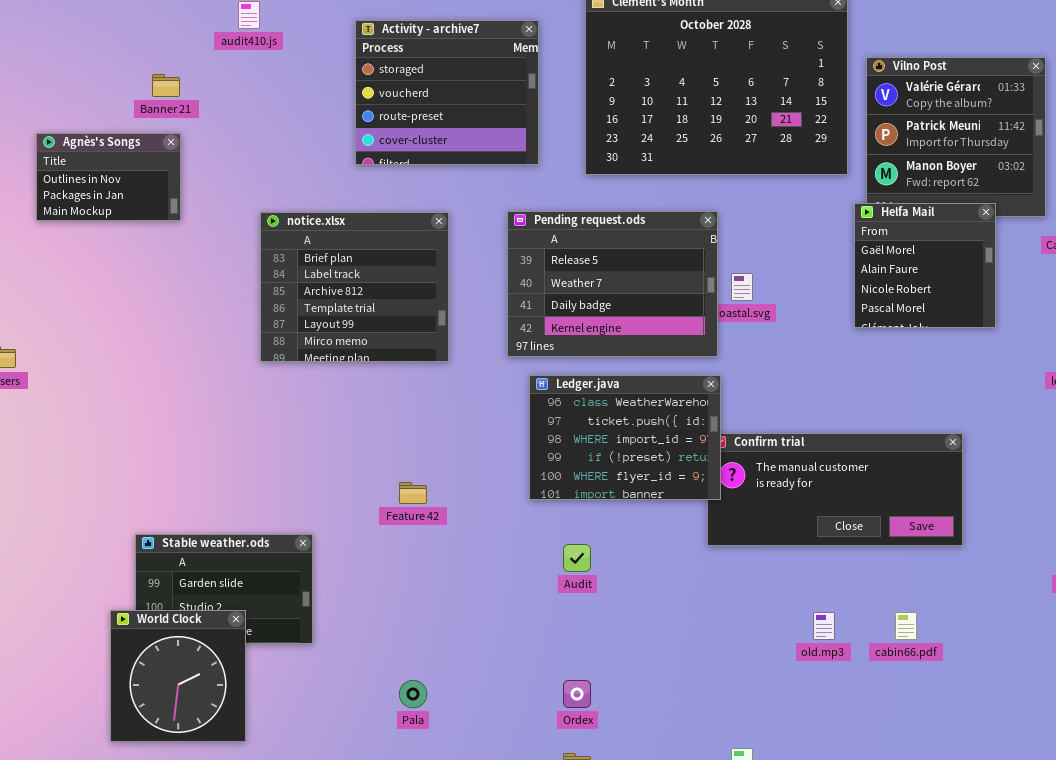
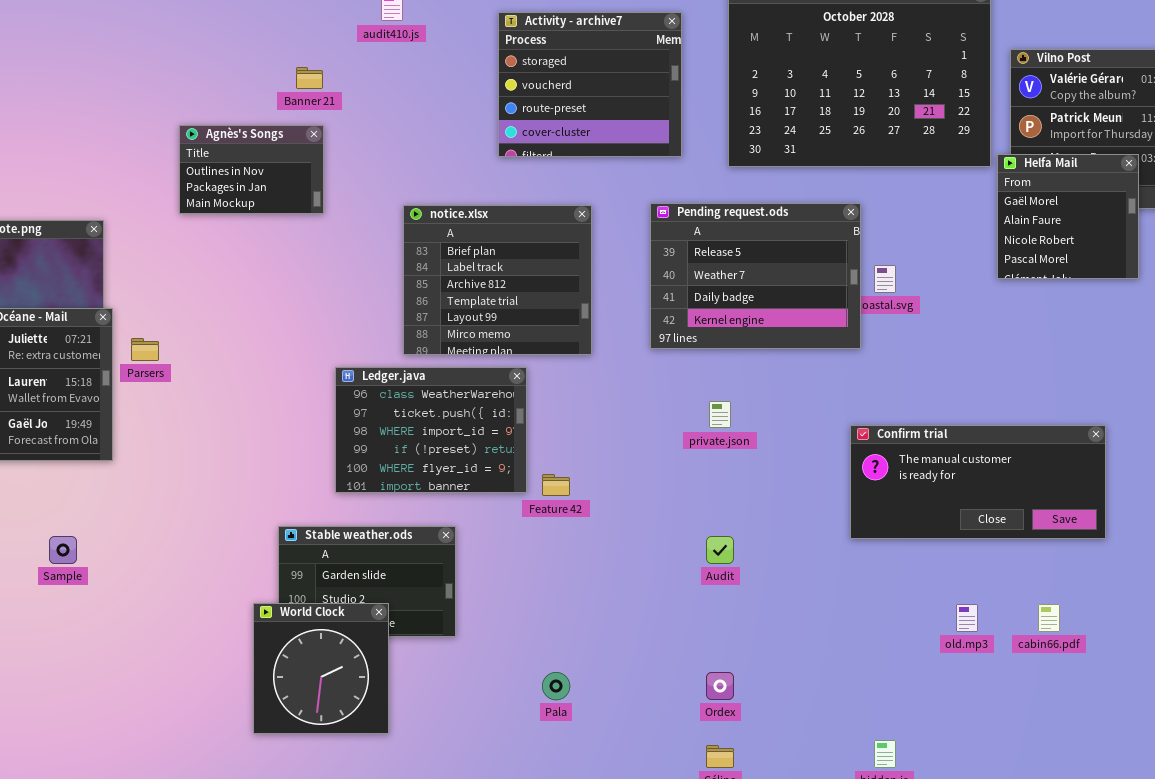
Helfa Mail: [854,203,996,328] -> [997,154,1139,279], moved
Ledger.java: [529,375,721,500] -> [335,367,527,493], moved

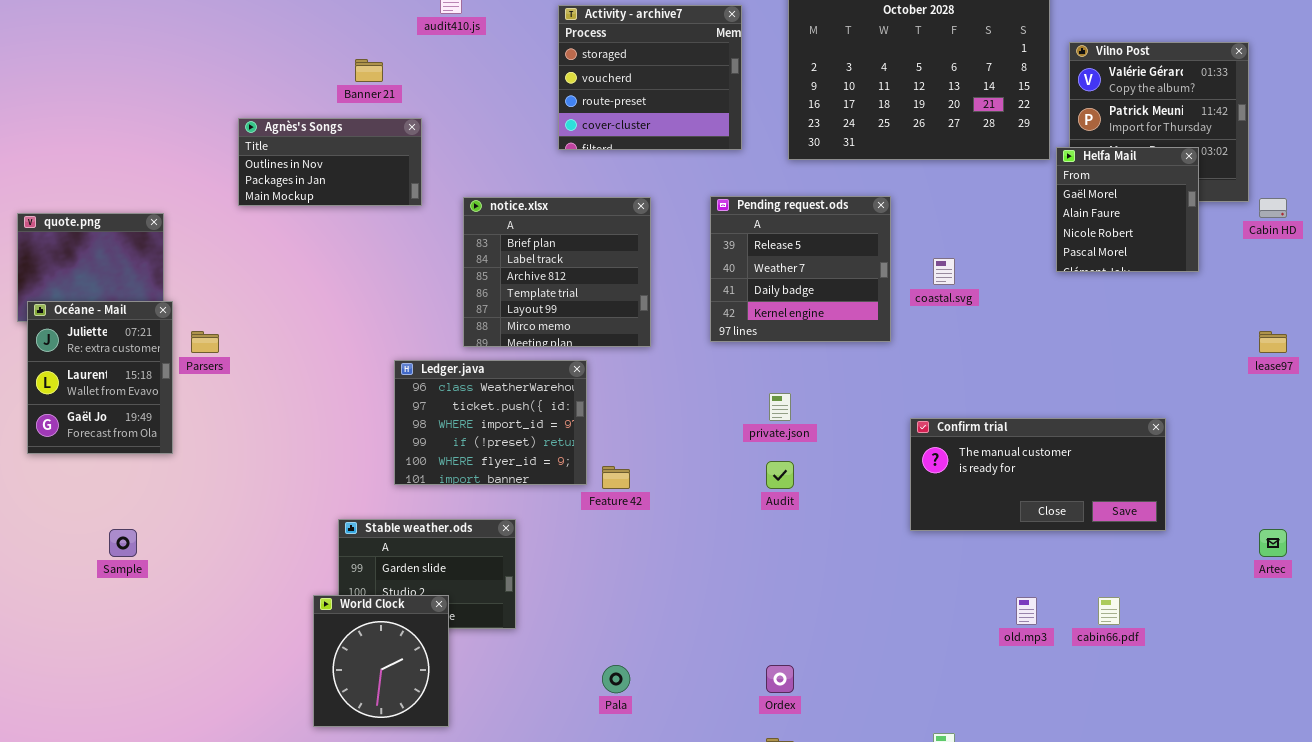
Agnès's Songs: [179,125,324,214] -> [238,118,422,206], resized
Pending request.ods: [650,203,861,349] -> [710,196,891,342], resized
Audit: [706,536,734,564] -> [766,461,794,489], moved

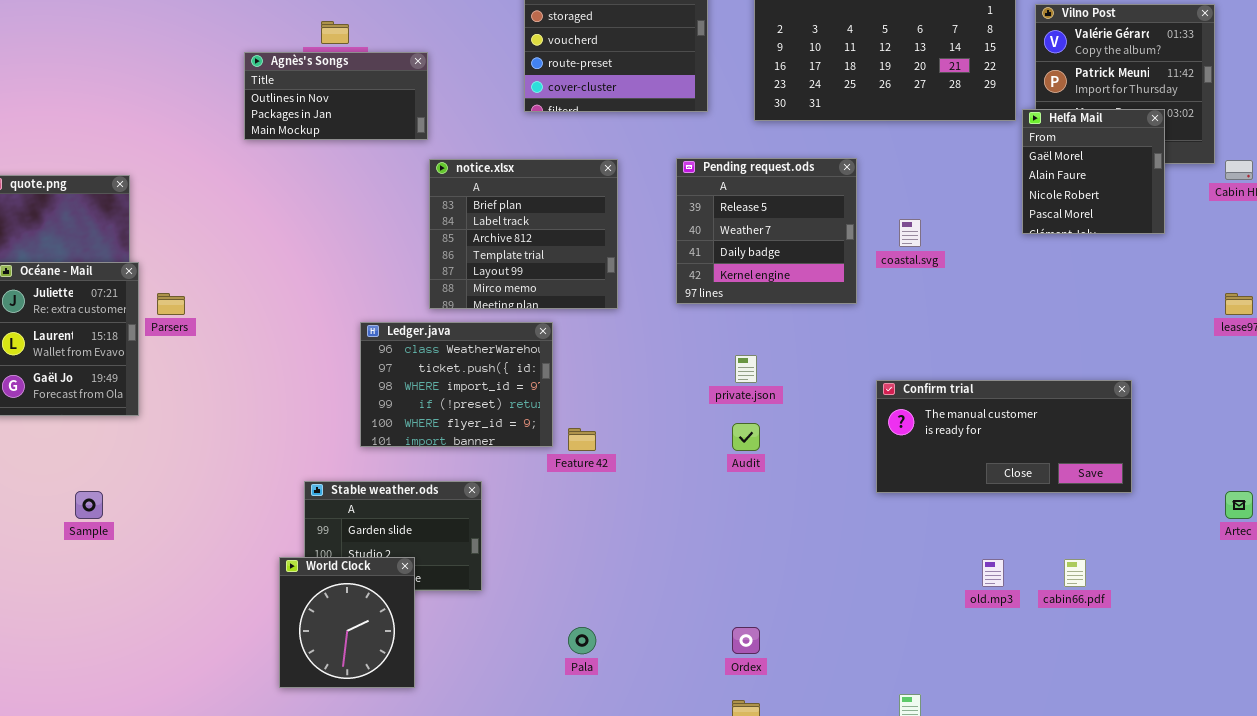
Agnès's Songs: [238,118,422,206] -> [244,52,428,140], moved

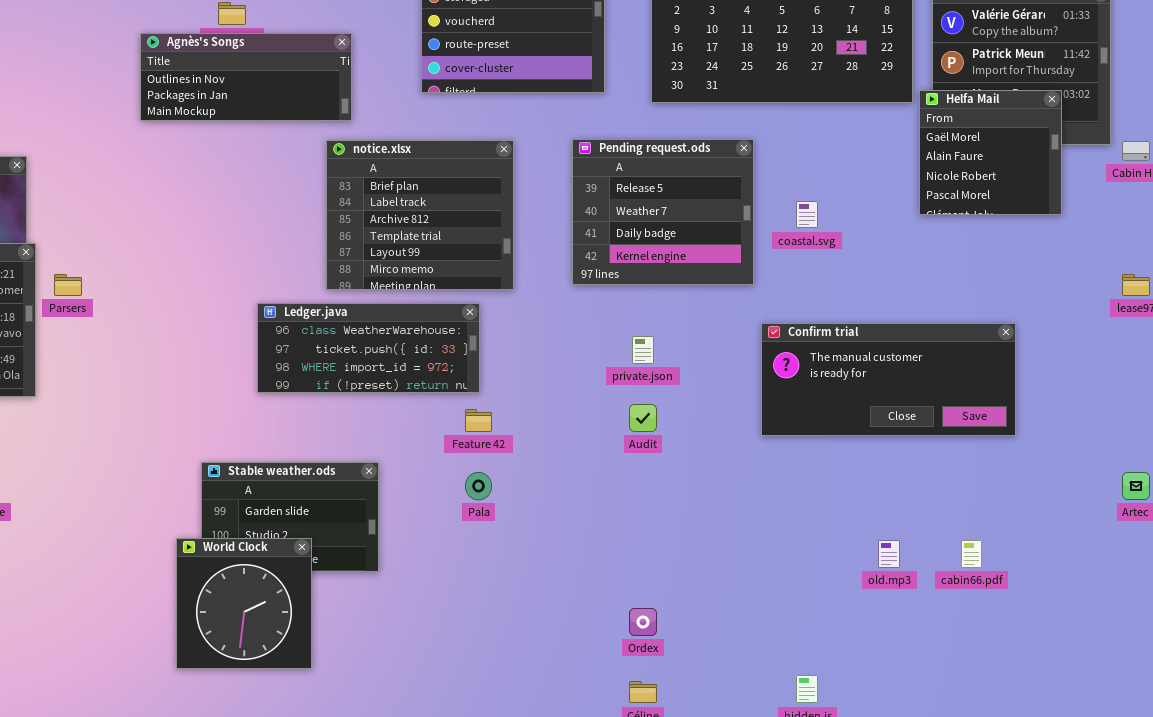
Agnès's Songs: [244,52,428,140] -> [140,33,352,121], resized
Ledger.java: [360,322,553,447] -> [257,303,480,393], resized
Confirm trial: [876,380,1132,493] -> [761,323,1016,436], moved
Pala: [568,627,596,654] -> [465,472,492,500], moved

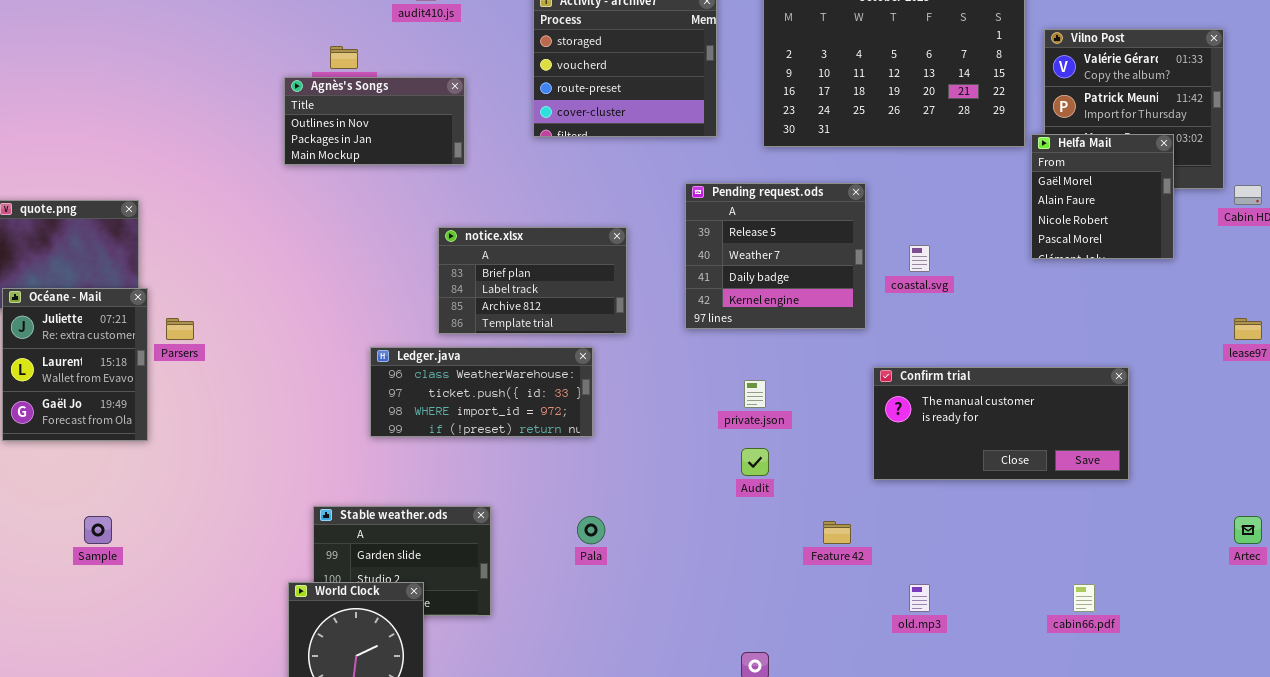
Agnès's Songs: [140,33,352,121] -> [284,77,465,165], resized
notice.xlsx: [326,140,514,290] -> [438,227,627,334], resized
Feature 42: [465,409,492,432] -> [823,521,851,544], moved
old.mp3: [878,540,900,568] -> [909,584,930,612], moved

